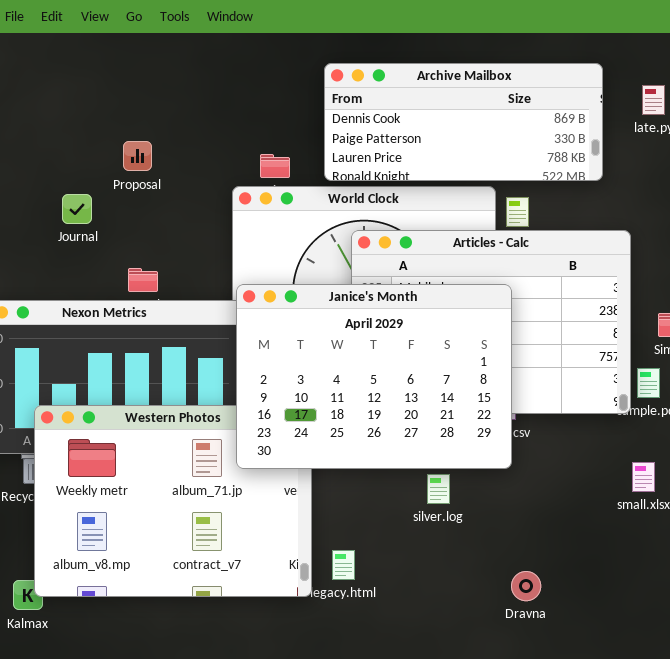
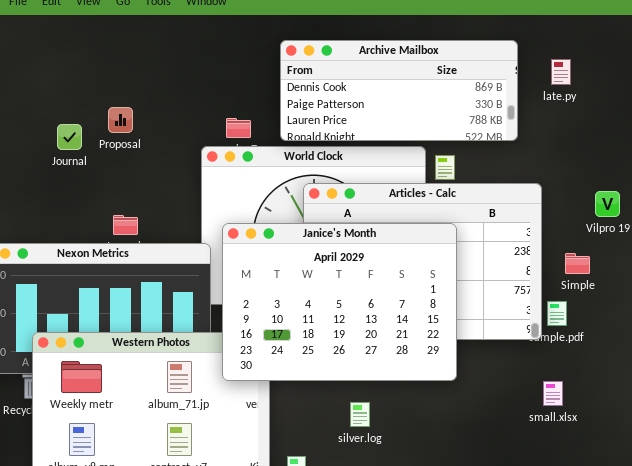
Journal: [62,194,92,224] -> [57,124,82,150], moved
Janice's Month: [236,284,512,469] -> [222,223,457,381], moved
silver.log: [427,474,450,504] -> [350,402,370,427], moved

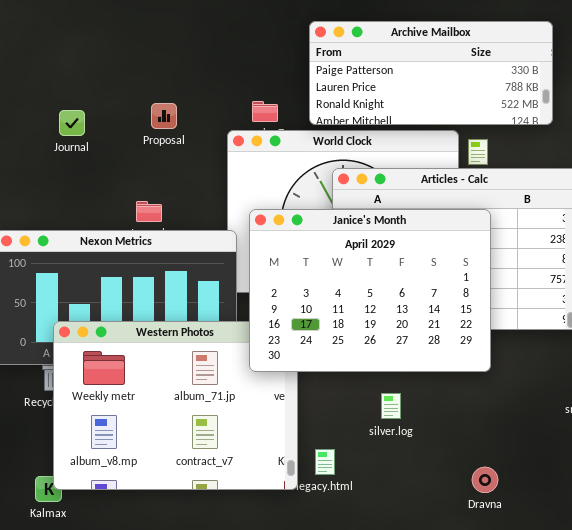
Archive Mailbox: [280,40,518,141] -> [309,21,553,125], scrolled down 1 row
Proposal: [108,107,133,133] -> [151,103,177,129], moved
Journal: [57,124,82,150] -> [59,110,85,136], moved

